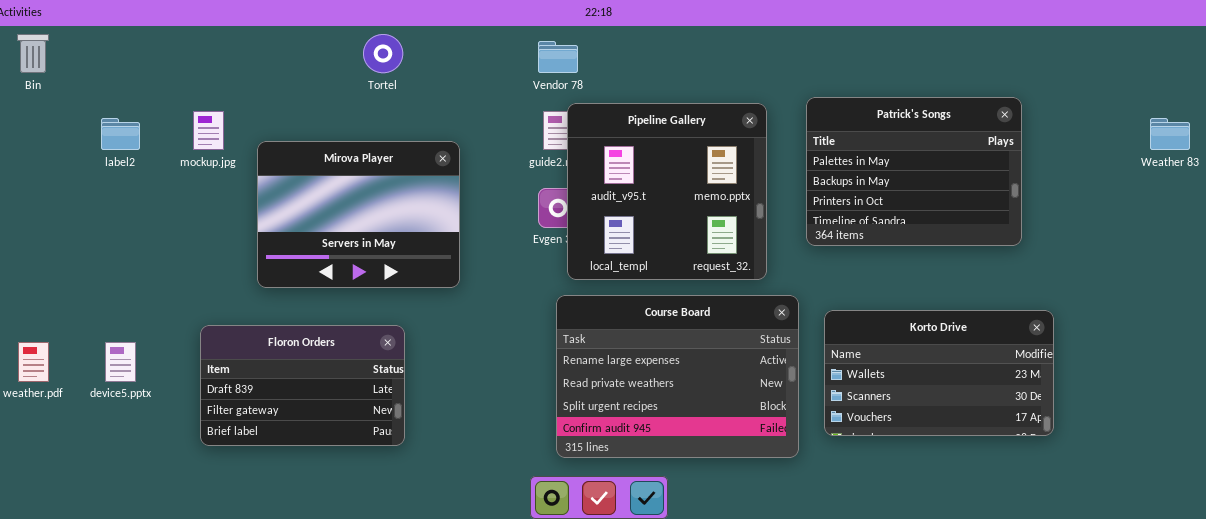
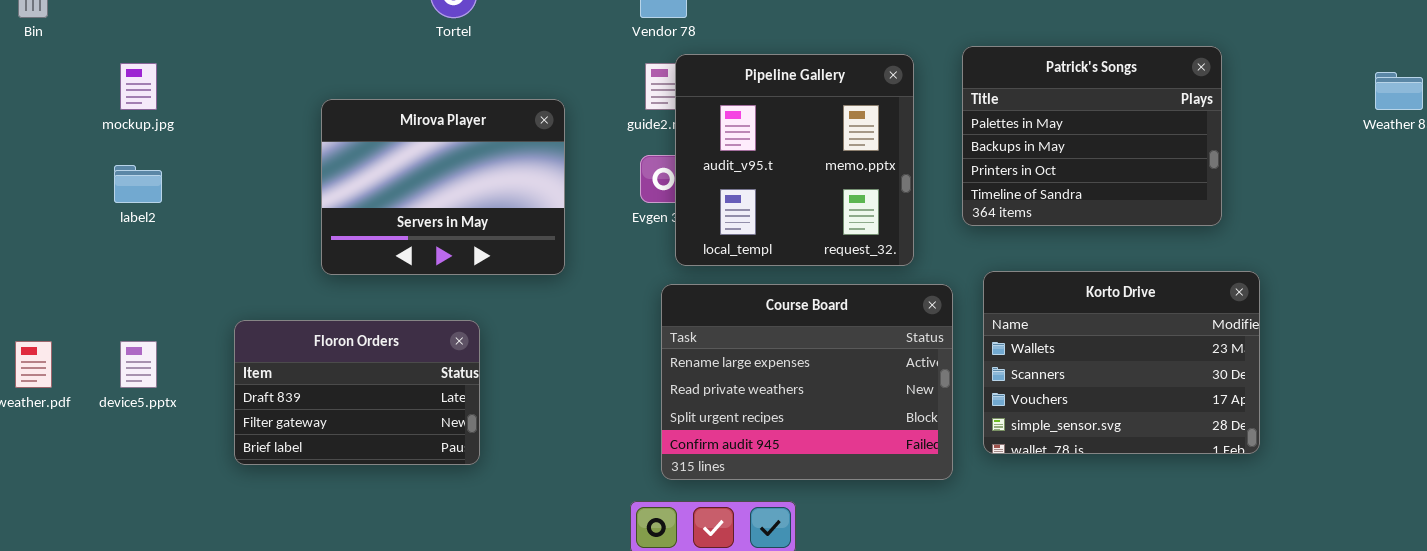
mockup.jpg: [193,111,224,150] -> [120,63,157,110], moved
label2: [101,118,140,150] -> [114,165,162,203], moved
Mirova Player: [257,141,460,288] -> [321,99,565,275], moved
Korto Drive: [824,310,1054,436] -> [983,271,1260,454], resized

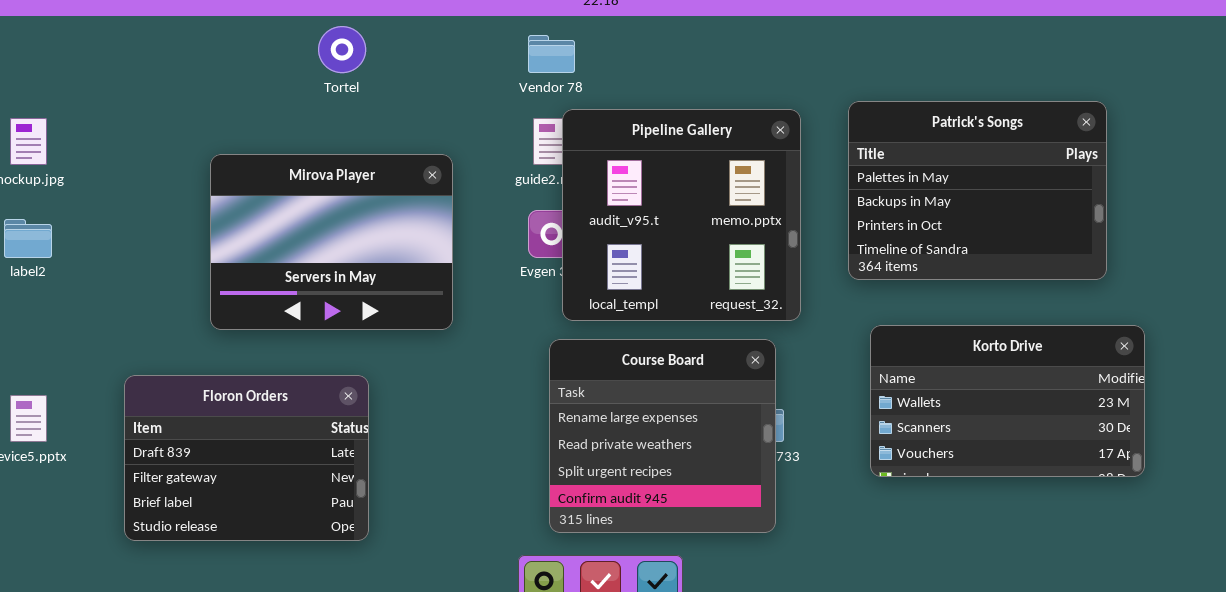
Korto Drive: [983,271,1260,454] -> [870,325,1145,477], resized
Course Board: [661,284,953,480] -> [549,339,776,533], resized
Floron Orders: [234,320,480,465] -> [124,375,369,541], resized

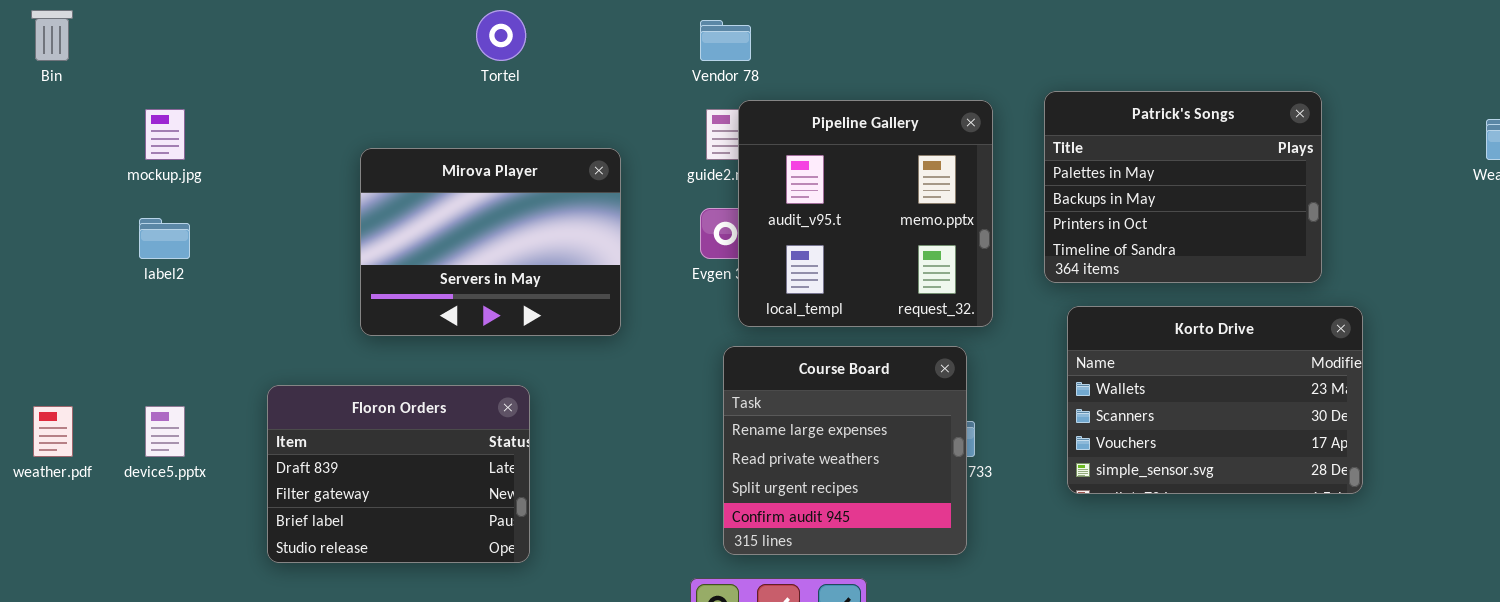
Korto Drive: [870,325,1145,477] -> [1067,306,1363,494], resized

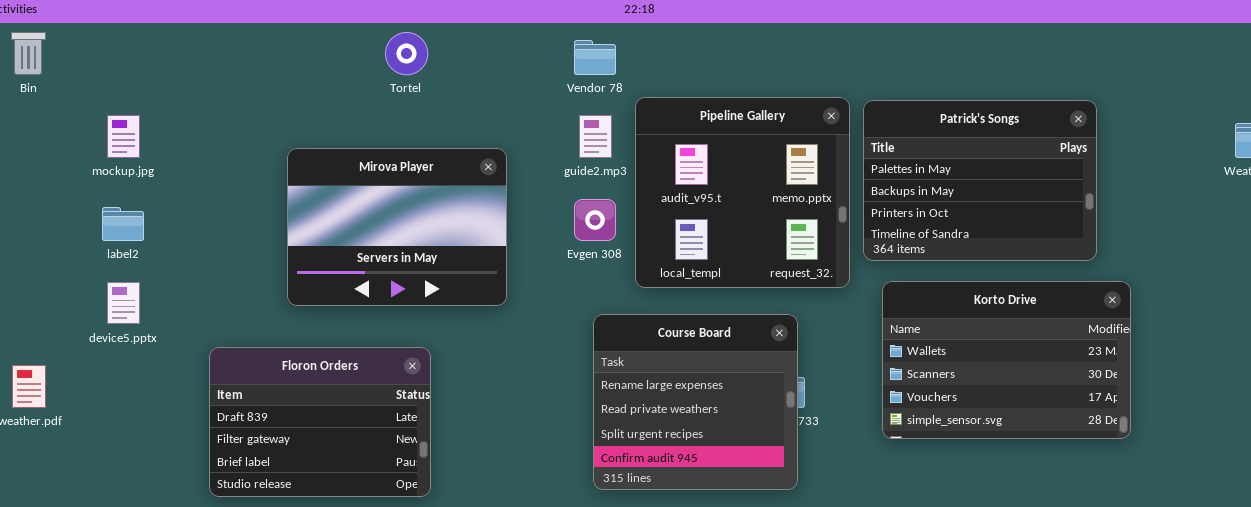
Pipeline Gallery: [738,100,993,327] -> [635,97,850,288], moved
device5.pptx: [145,406,185,457] -> [107,282,140,324], moved

